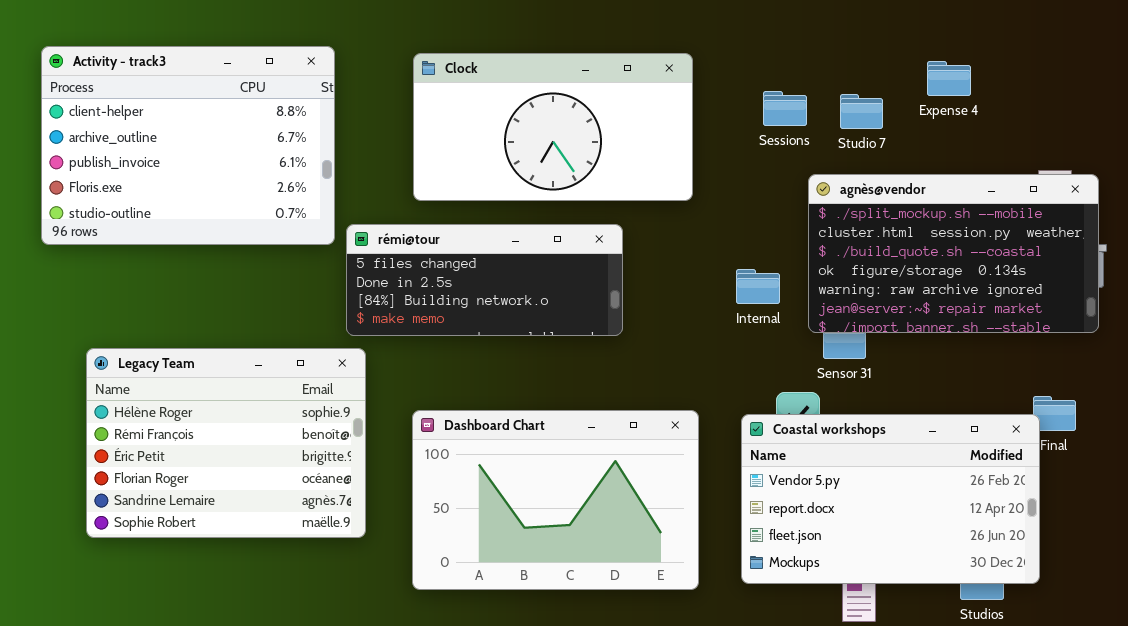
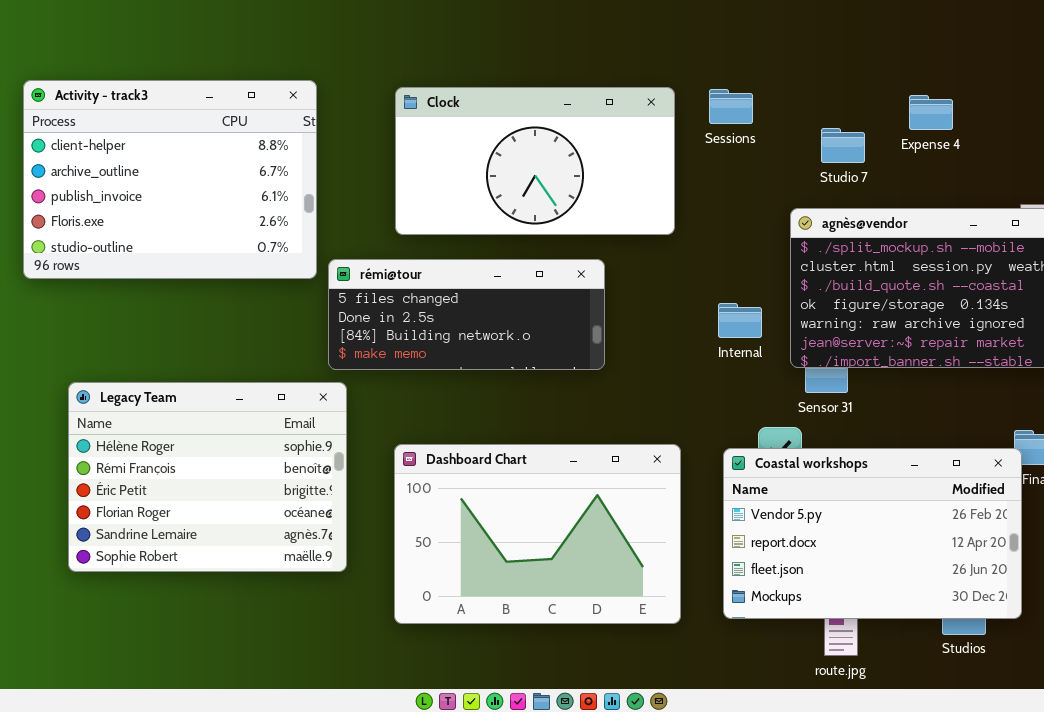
Sessions: [763,91,807,126] -> [709,89,753,124], moved

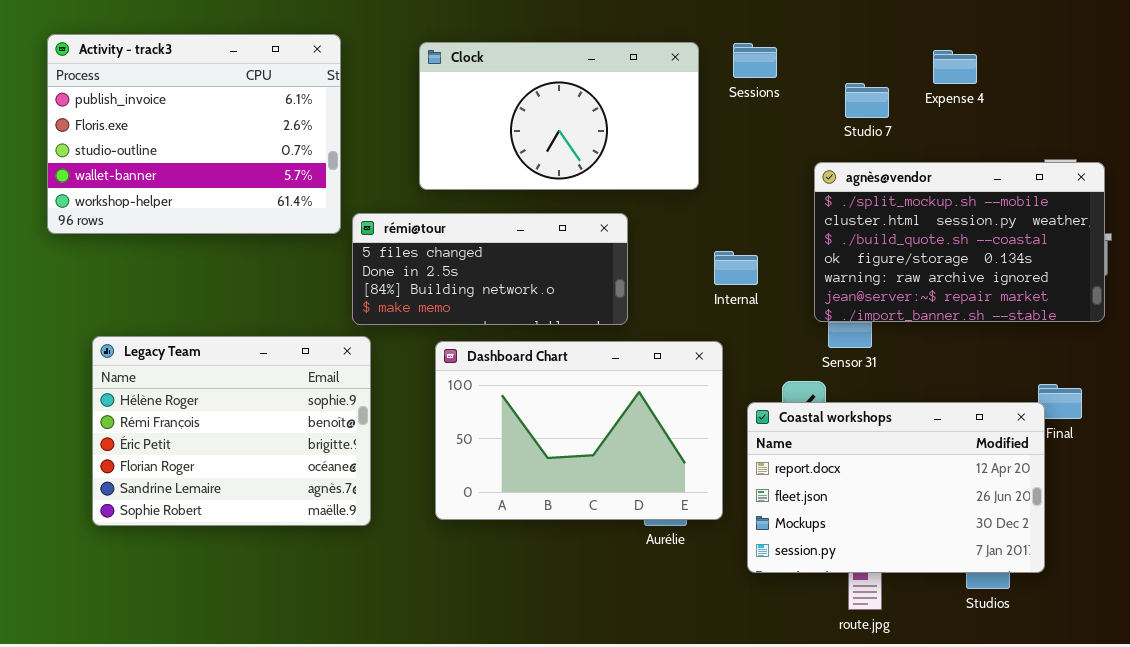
Activity - track3: [23,80,317,279] -> [47,34,341,234], scrolled down 2 rows
Internal: [718,303,762,338] -> [714,251,758,285], moved
Dashboard Chart: [394,444,681,624] -> [435,341,723,520], moved
Coastal workshops: [723,448,1022,619] -> [747,402,1045,573], scrolled down 1 row

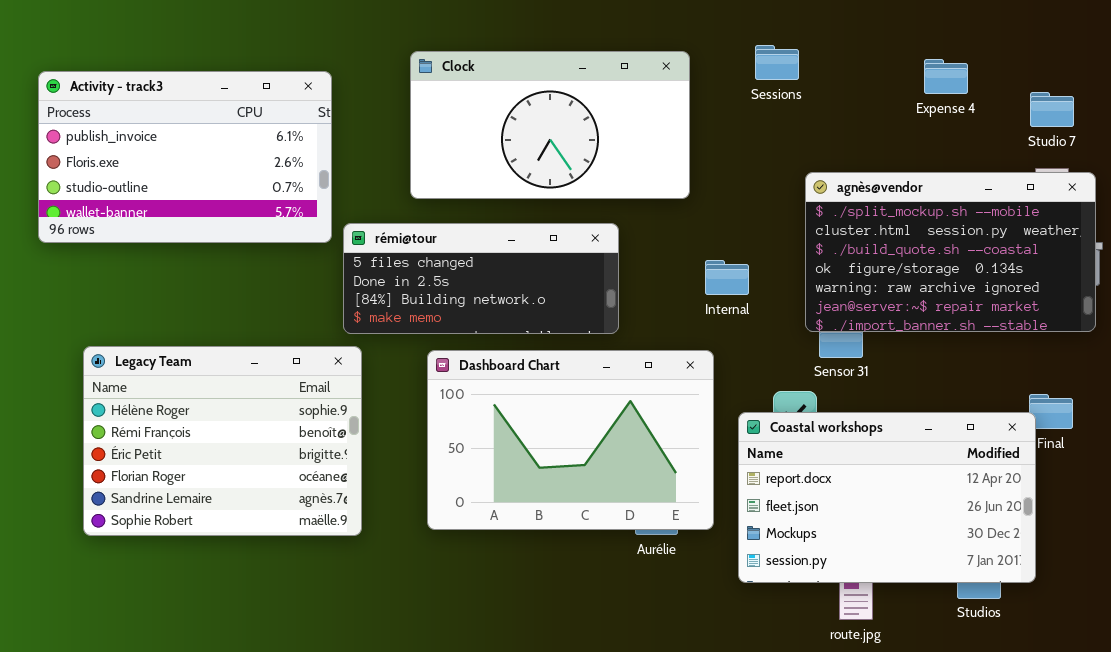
Activity - track3: [47,34,341,234] -> [38,71,332,243], resized
Sessions: [733,43,777,78] -> [755,45,799,80], moved
Studio 7: [845,83,889,118] -> [1030,92,1074,127], moved

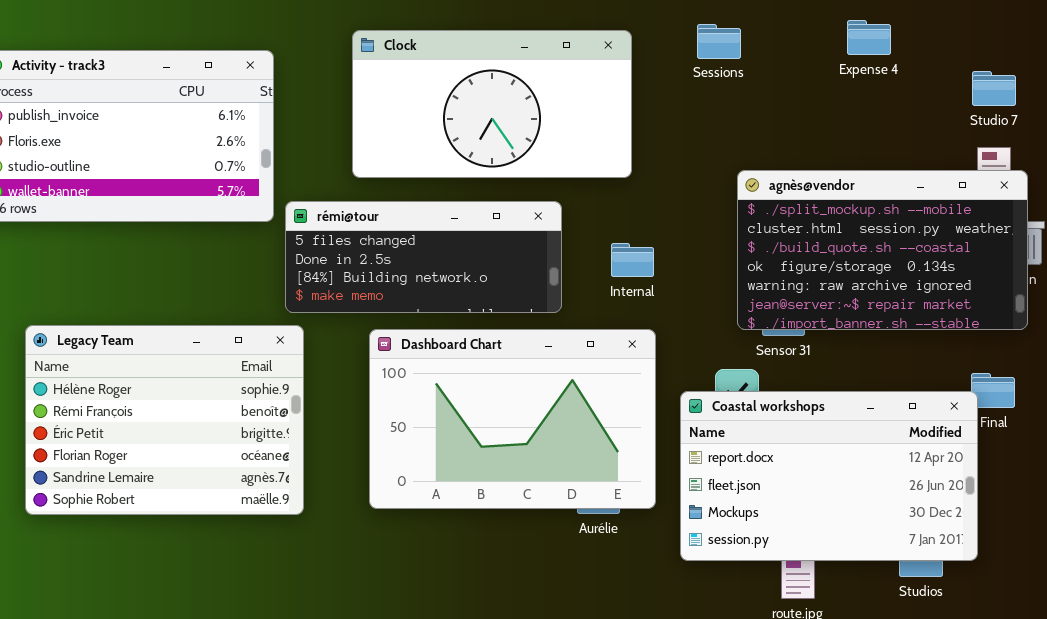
Expense 4: [924,59,968,94] -> [847,20,891,55], moved
agnès@vendor: [805,172,1096,332] -> [737,170,1028,330], moved
Internal: [705,260,749,295] -> [611,243,654,277], moved

